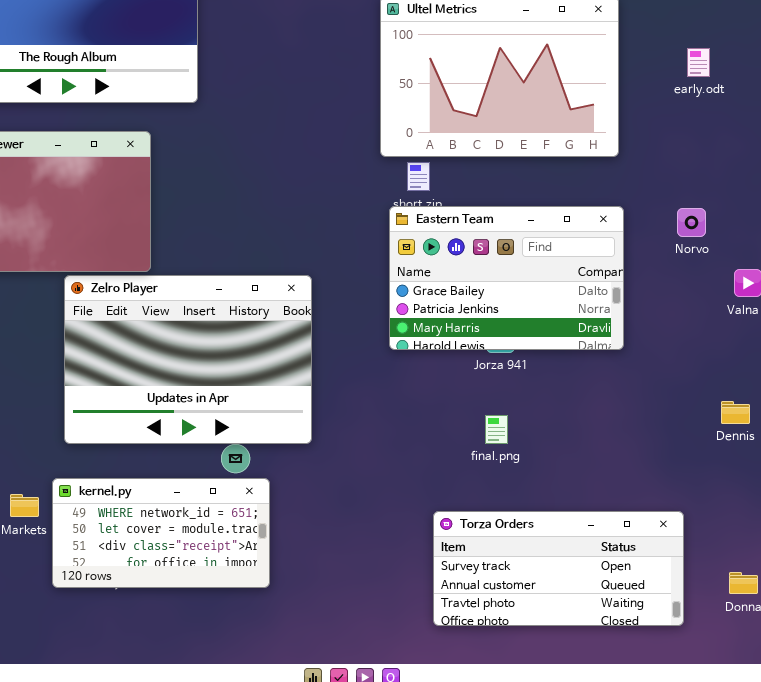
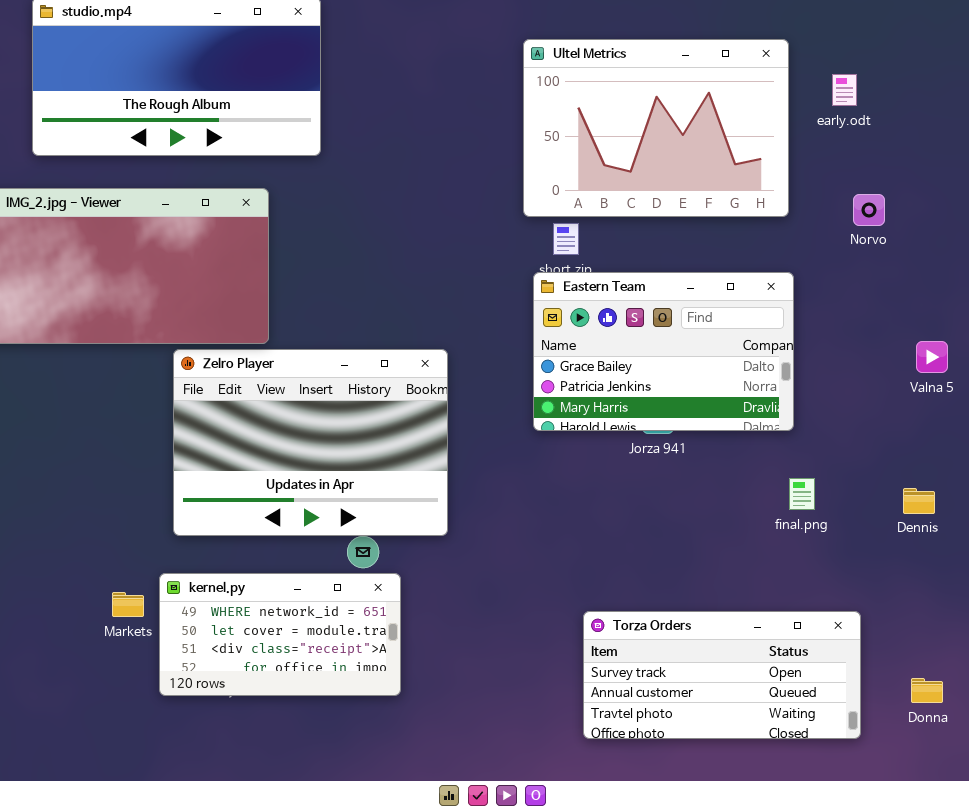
early.odt: [687,48,710,77] -> [832,74,857,106], moved
Norvo: [677,208,706,237] -> [853,194,885,226], moved
final.png: [485,415,508,444] -> [789,478,815,510], moved

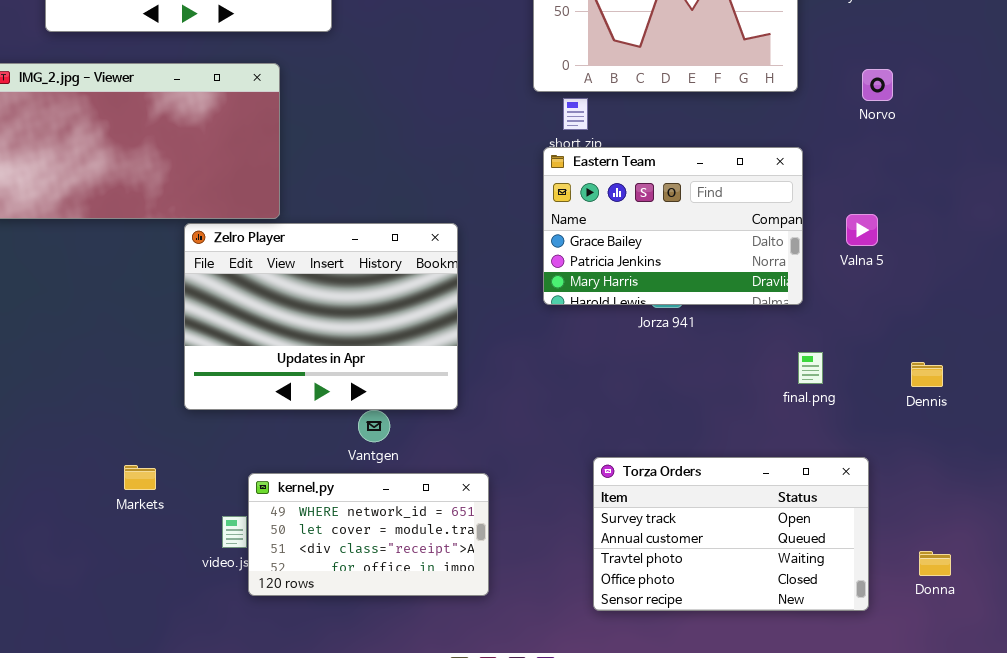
Valna 5: [916,341,948,373] -> [846,214,878,246], moved
kernel.py: [159,573,401,696] -> [248,473,489,596], moved
Torza Orders: [583,611,861,739] -> [593,457,869,611], resized

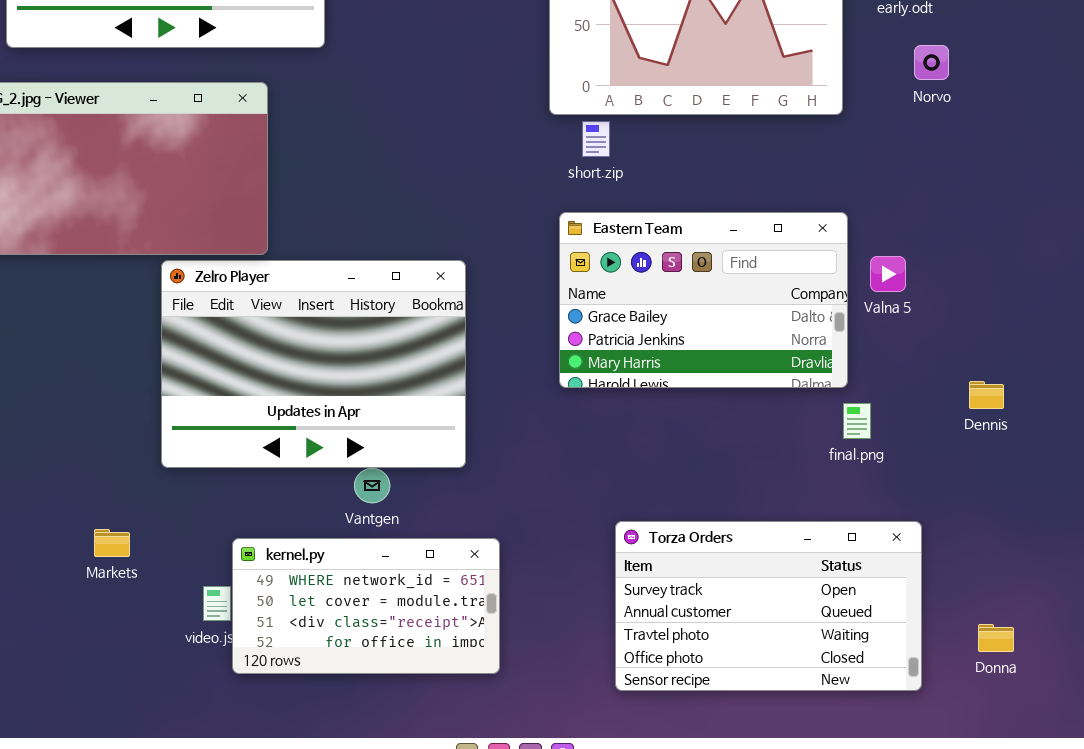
Norvo: [862,69,893,101] -> [914,45,949,80], moved
Eastern Team: [543,147,803,305] -> [559,212,848,388], moved
Valna 5: [846,214,878,246] -> [870,256,906,292], moved
Dennis: [911,362,943,387] -> [969,381,1004,409], moved

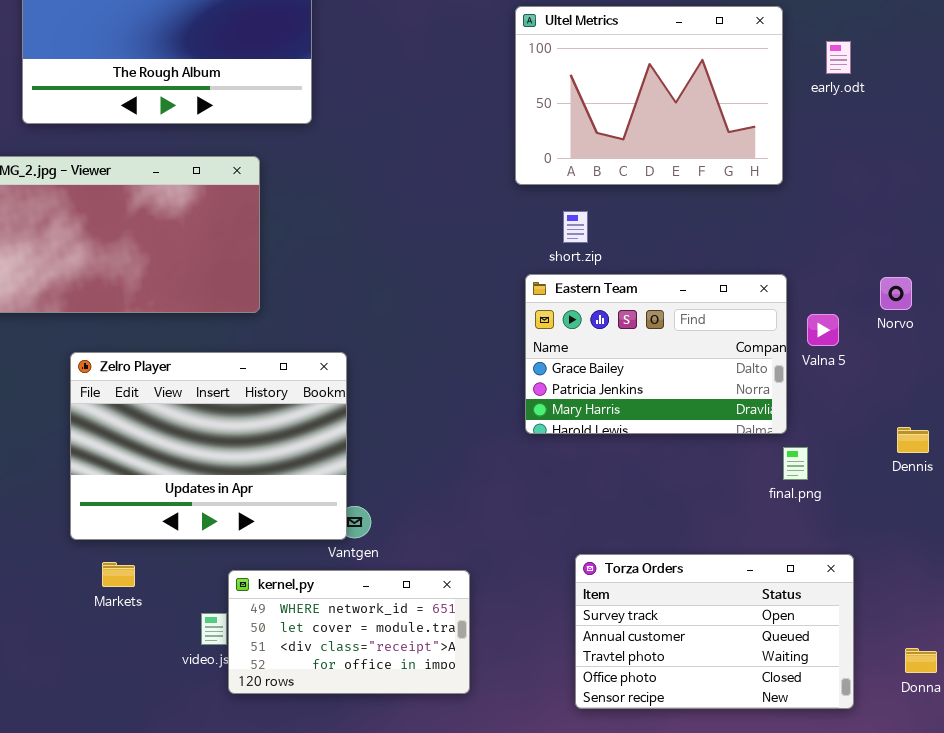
Norvo: [914,45,949,80] -> [880,277,912,310], moved
short.zip: [582,121,610,157] -> [563,211,588,243], moved
Zelro Player: [161,260,466,468] -> [70,352,347,540], moved

